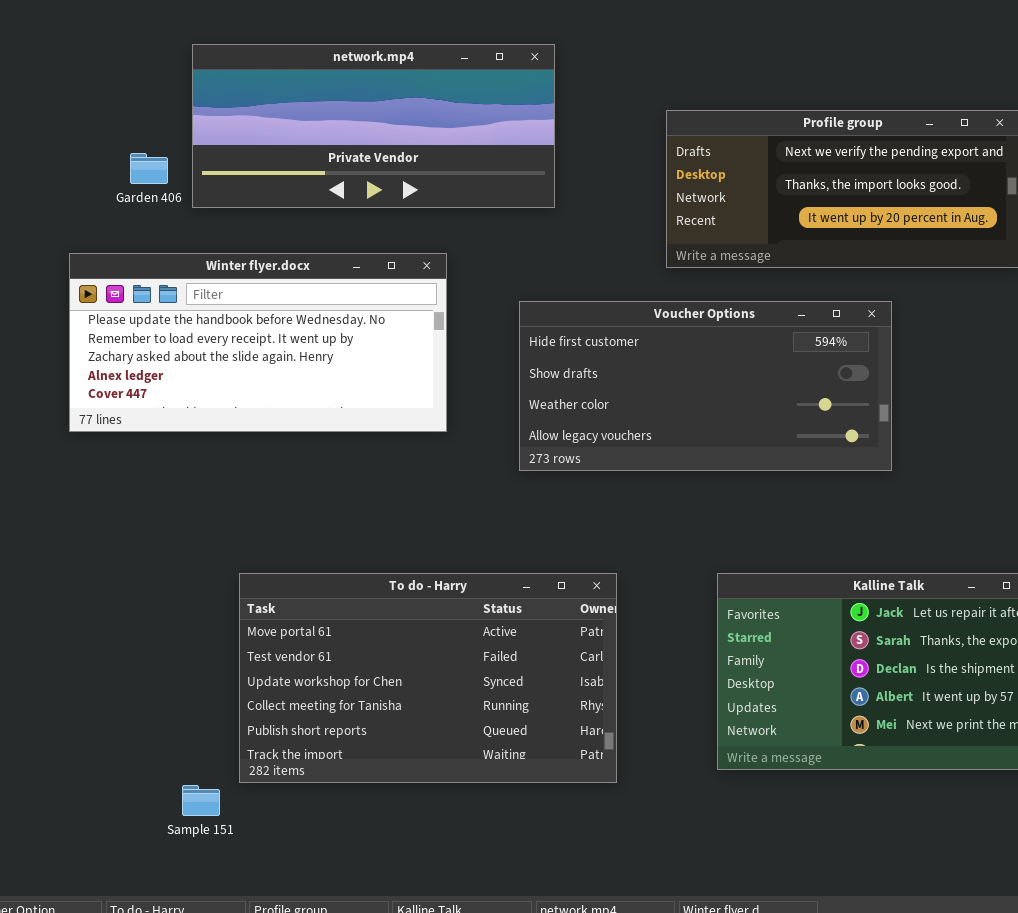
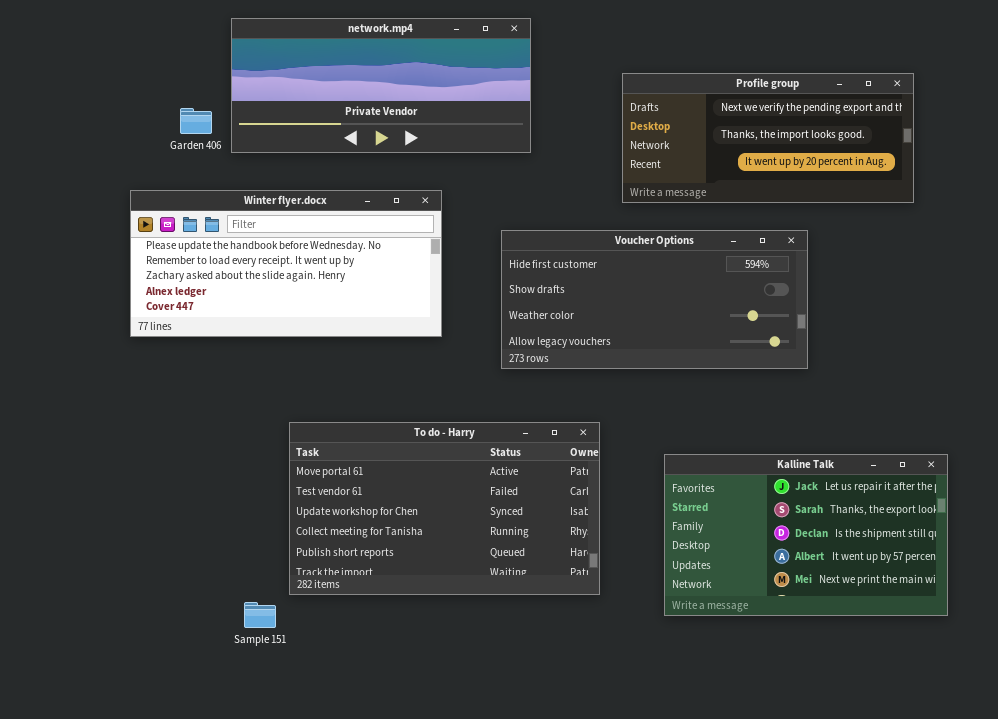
To do - Harry: [239,573,617,783] -> [289,422,600,595], moved
Sample 151: [182,785,220,816] -> [244,602,276,628], moved

